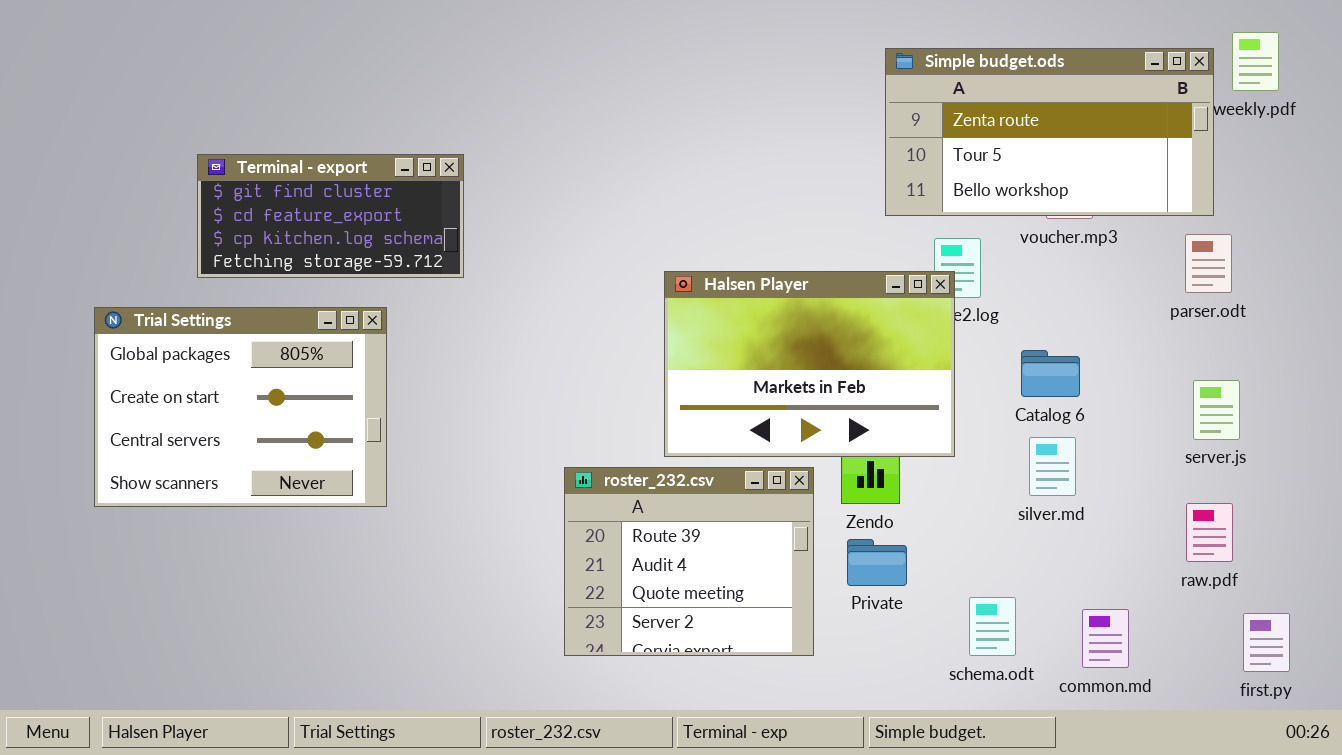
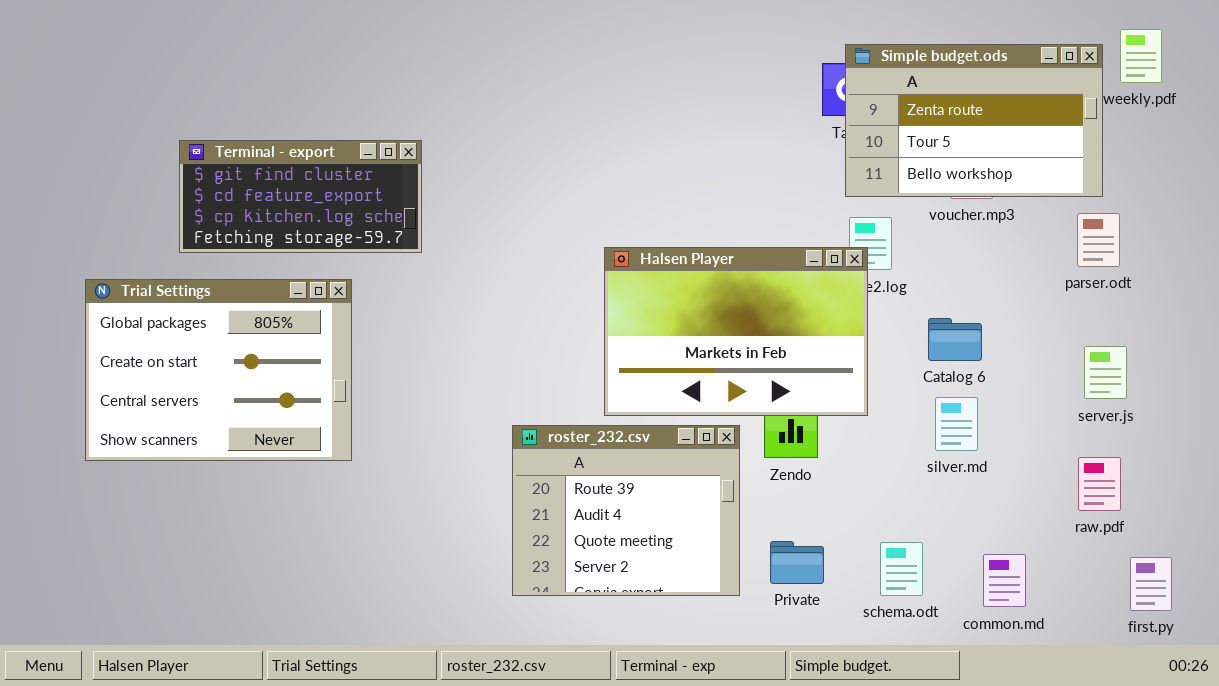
Simple budget.ods: [885,48,1214,216] -> [845,44,1103,197], resized
Private: [847,539,907,586] -> [770,541,824,584], moved

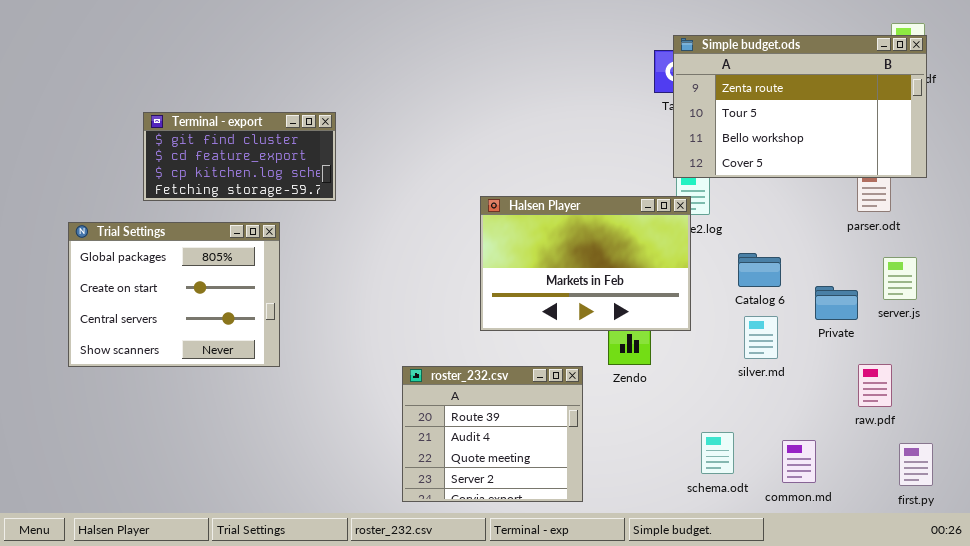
Simple budget.ods: [845,44,1103,197] -> [673,35,927,178], resized
server.js: [1084,346,1127,399] -> [883,257,917,300], moved
roster_232.csv: [512,425,740,596] -> [402,366,583,502], moved
Private: [770,541,824,584] -> [815,286,858,320], moved

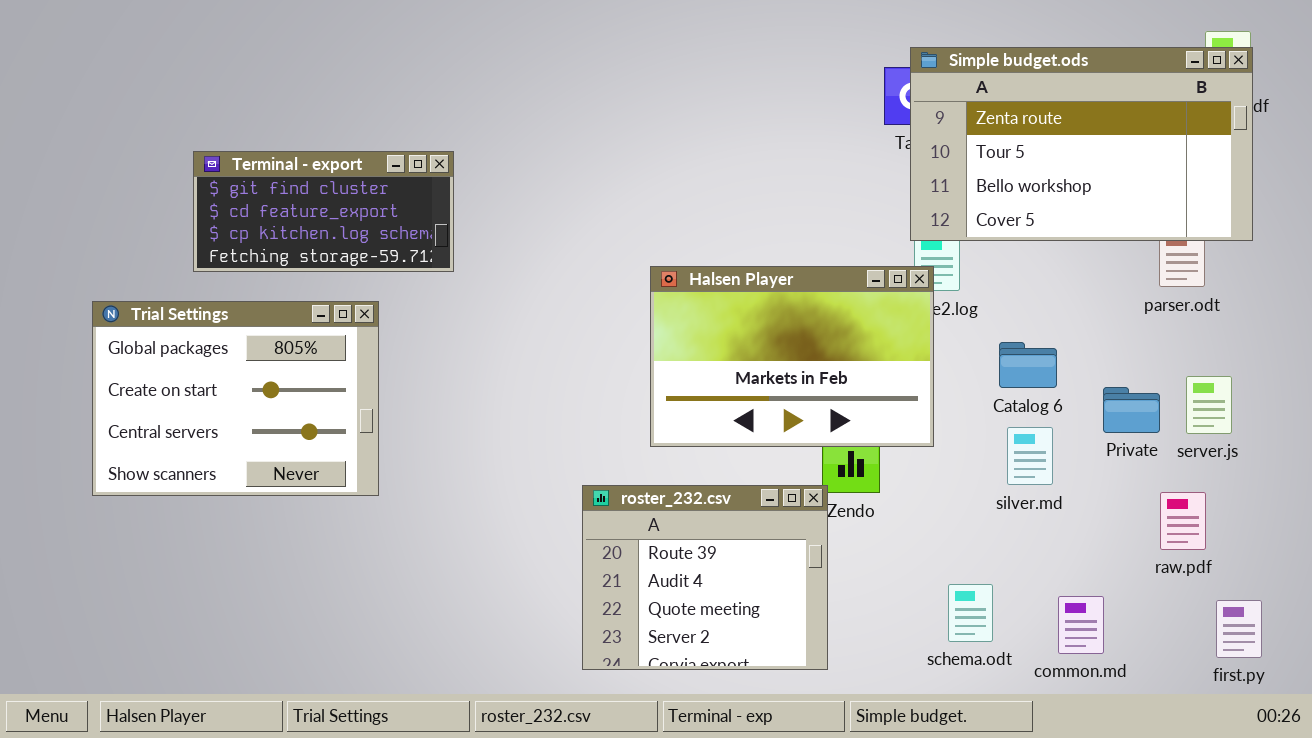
server.js: [883,257,917,300] -> [1186,376,1232,434], moved
roster_232.csv: [402,366,583,502] -> [582,485,828,670], moved

